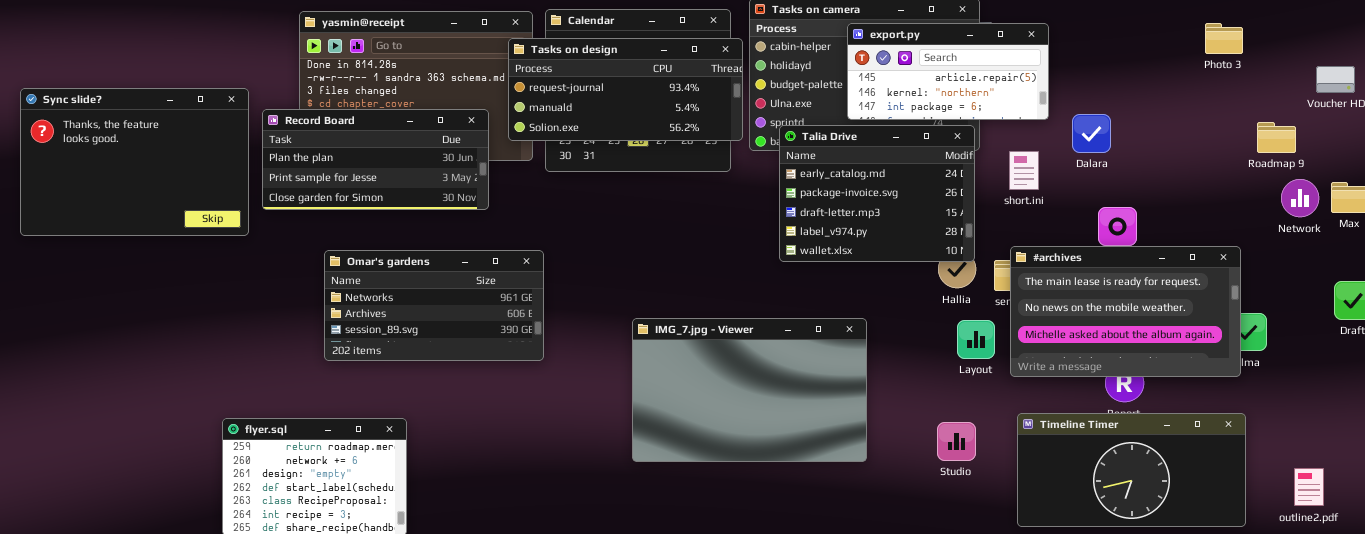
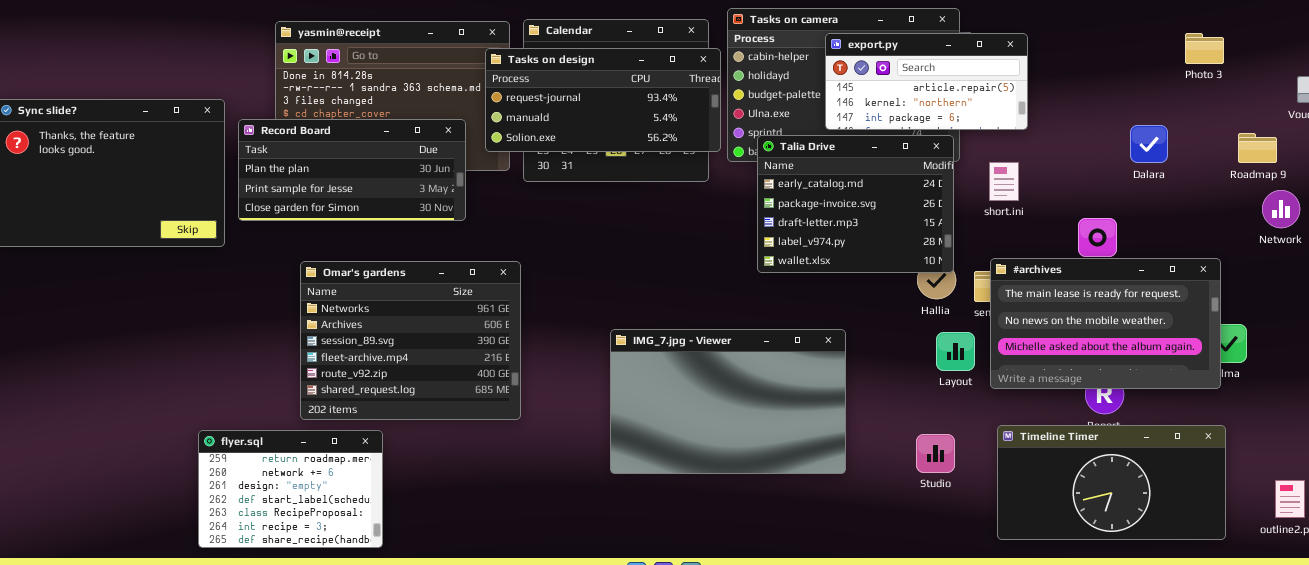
Dalara: [1072,114,1111,153] -> [1130,125,1168,163], moved
Omar's gardens: [324,250,544,361] -> [300,261,521,420], resized

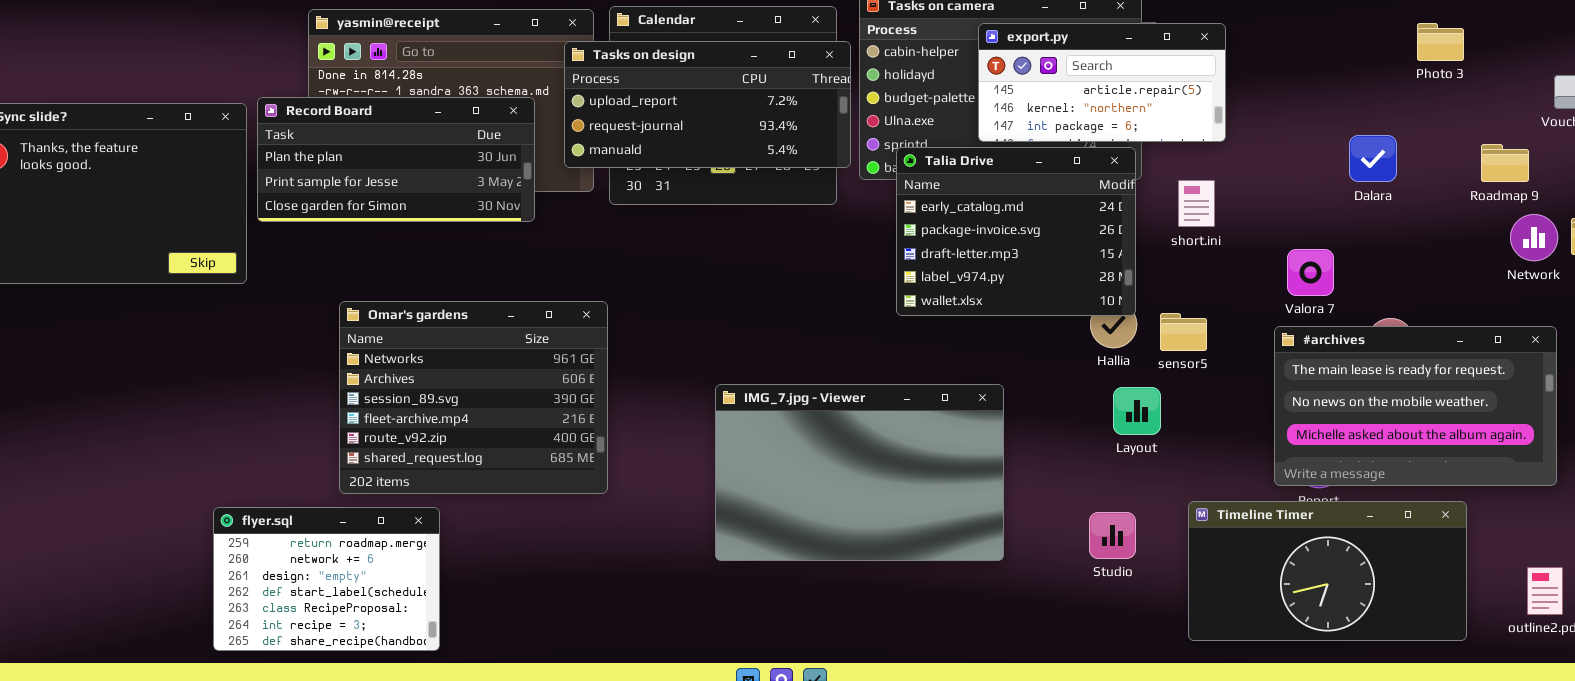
Tasks on design: [485,48,721,152] -> [564,41,851,168], scrolled up 1 row
Record Board: [238,119,466,221] -> [257,97,535,222], moved
#archives: [990,258,1221,389] -> [1274,326,1557,486], moved

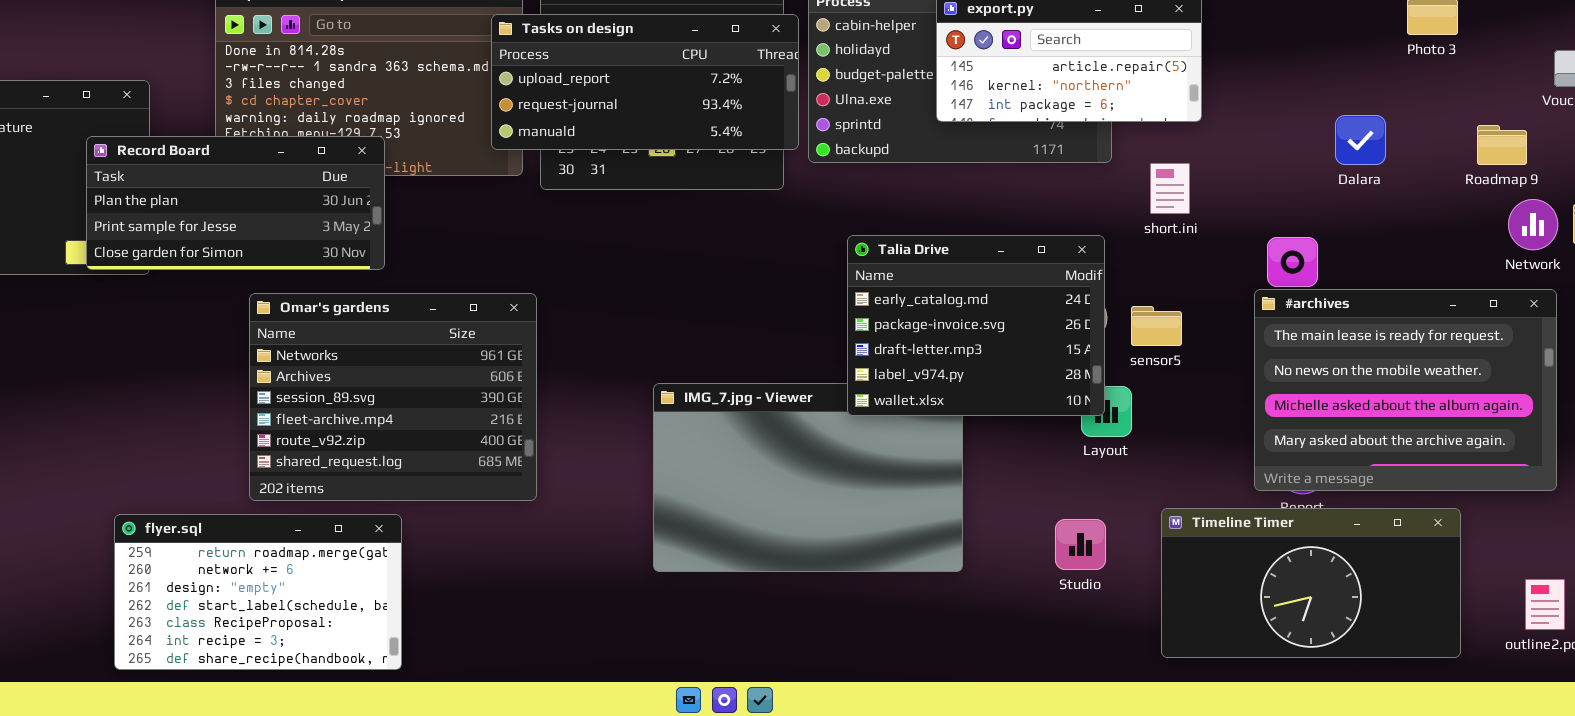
Record Board: [257,97,535,222] -> [86,136,385,270], moved
Talia Drive: [896,147,1136,316] -> [847,235,1105,416], moved
#archives: [1274,326,1557,486] -> [1254,289,1557,491], resized
flyer.sql: [213,507,440,651] -> [114,514,402,670], resized

